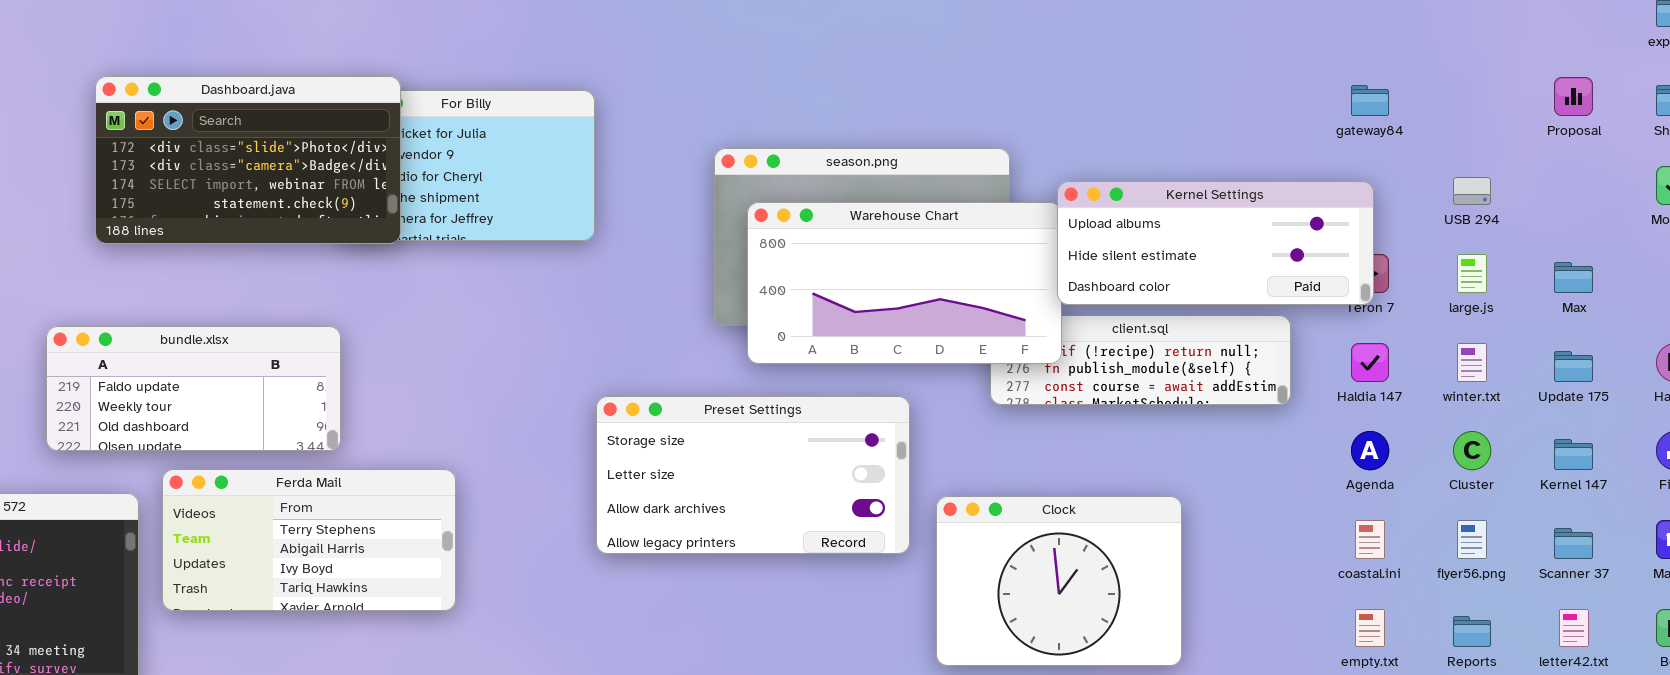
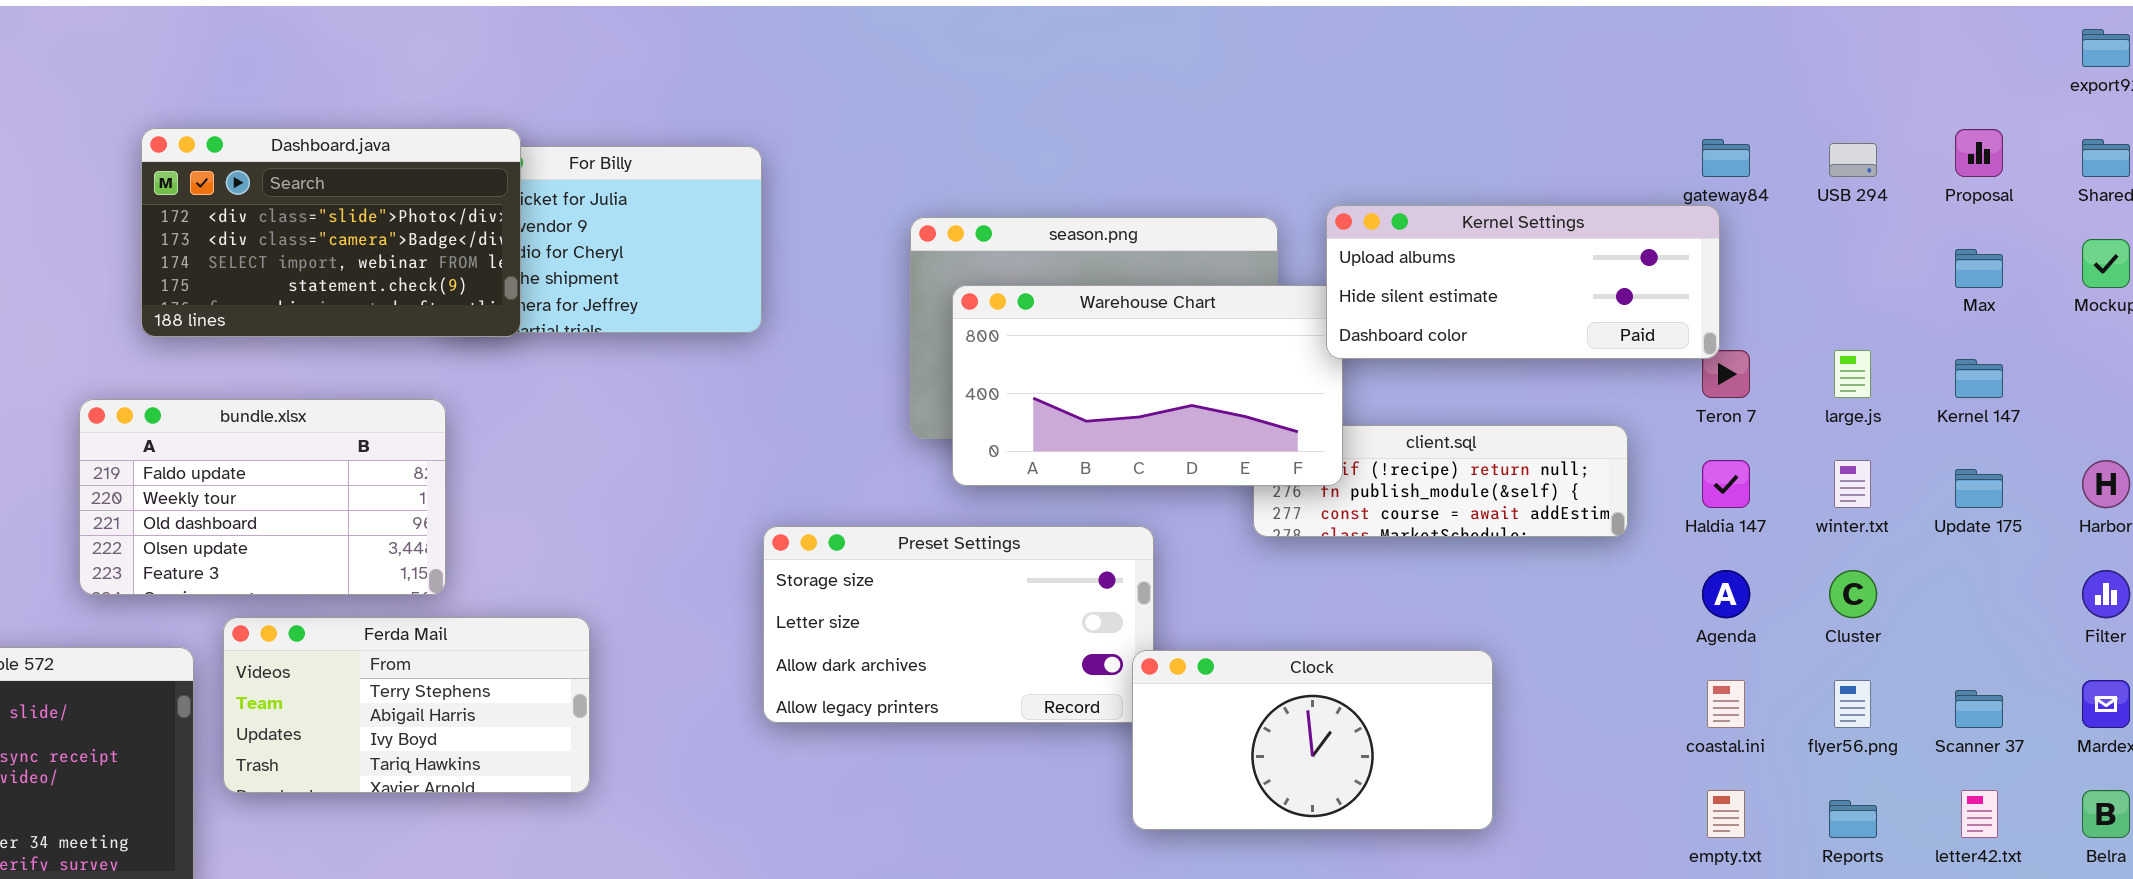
USB 294: [1453,177,1491,205] -> [1829,143,1877,177], moved
Kernel Settings: [1057,181,1374,305] -> [1326,205,1720,359], moved
Max: [1554,262,1593,293] -> [1955,249,2003,288], moved
bundle.xlsx: [46,326,341,451] -> [79,399,446,595], resized
Kernel 147: [1554,439,1593,470] -> [1955,359,2003,398], moved
Clock: [936,496,1182,666] -> [1132,650,1493,830], resized

